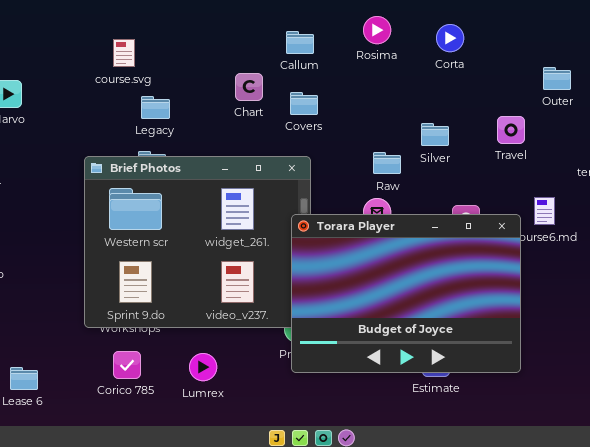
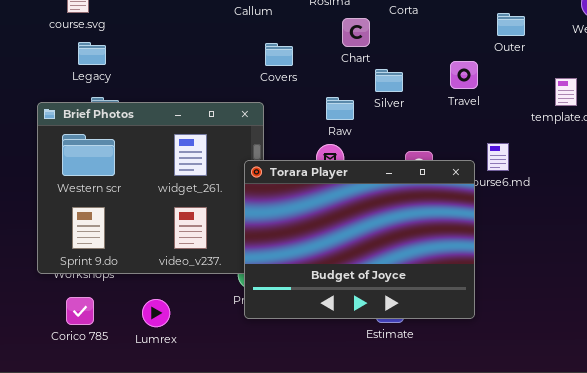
Chart: [235,73,263,101] -> [342,18,370,47], moved
Covers: [290,92,318,115] -> [265,43,293,66], moved
Legacy: [141,96,170,119] -> [78,42,106,65], moved

